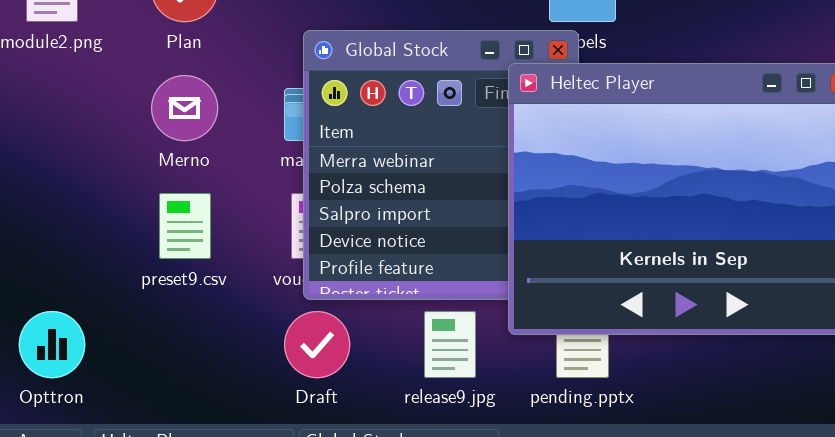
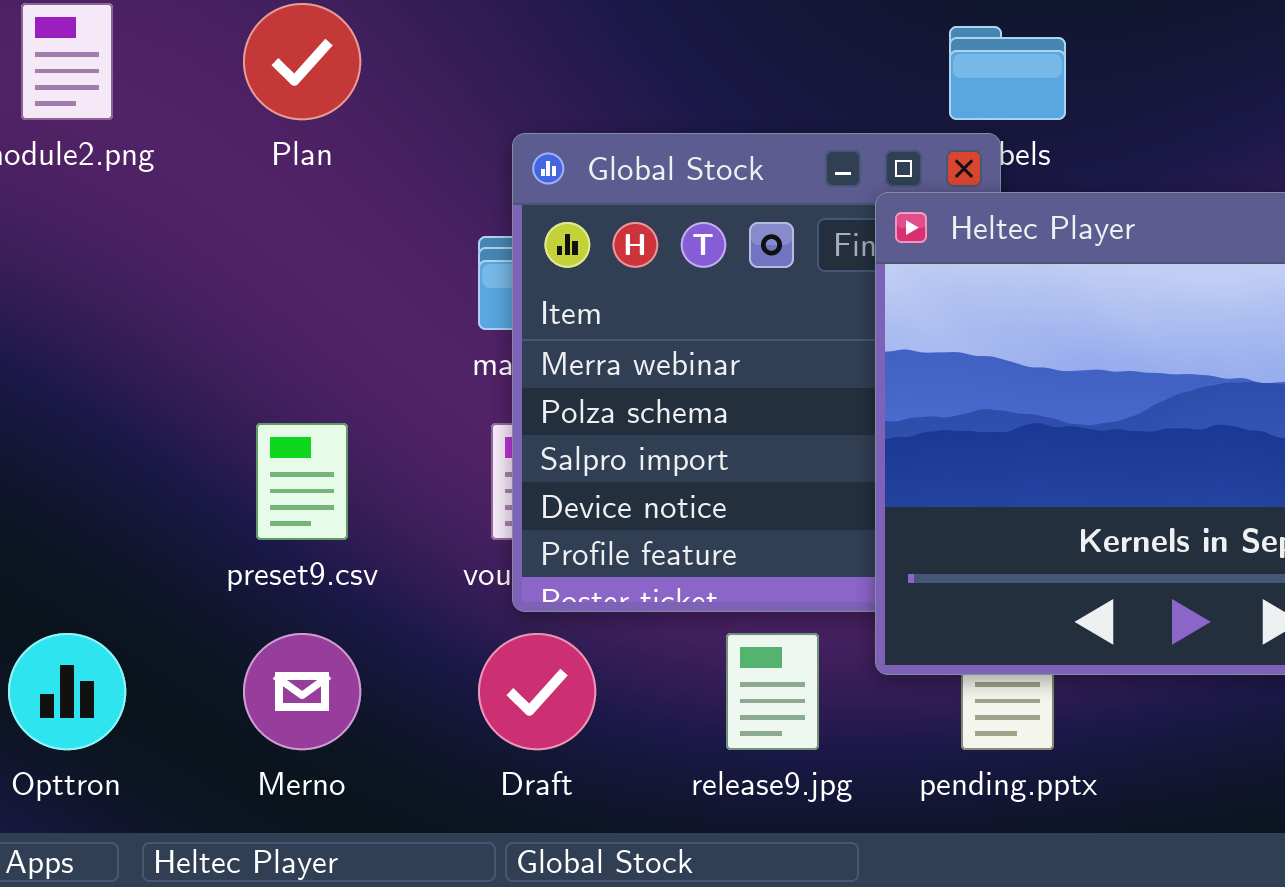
Merno: [151,75,218,141] -> [243,633,361,750], moved

